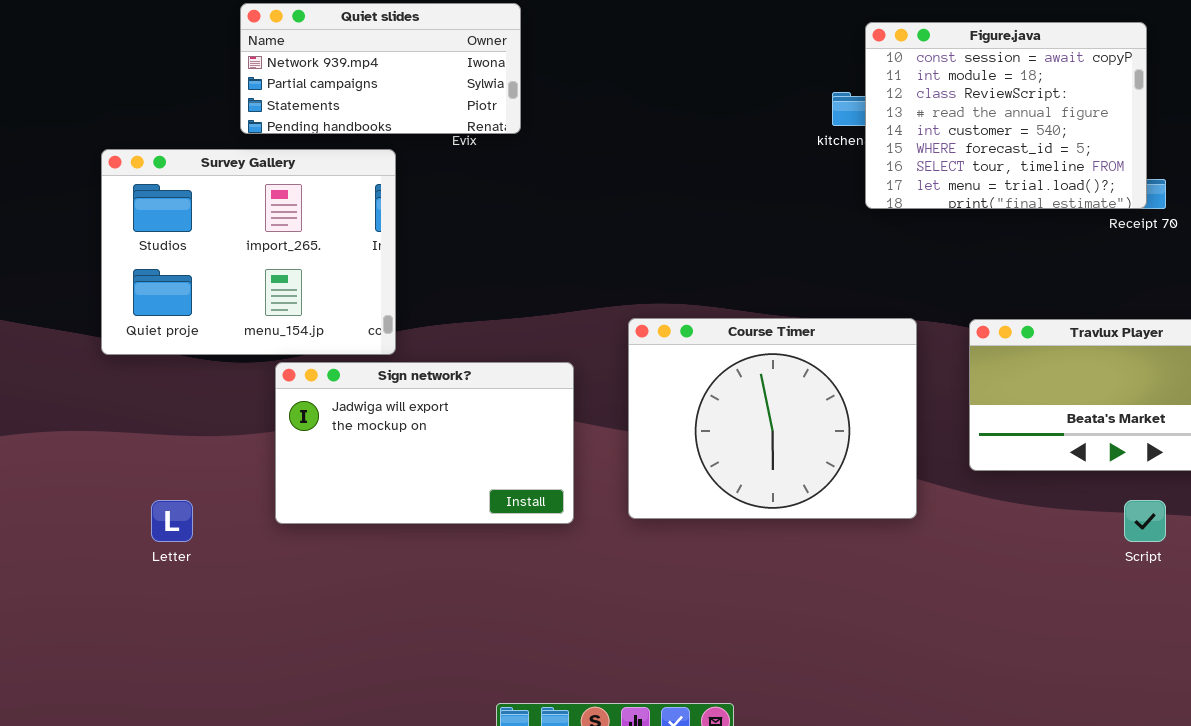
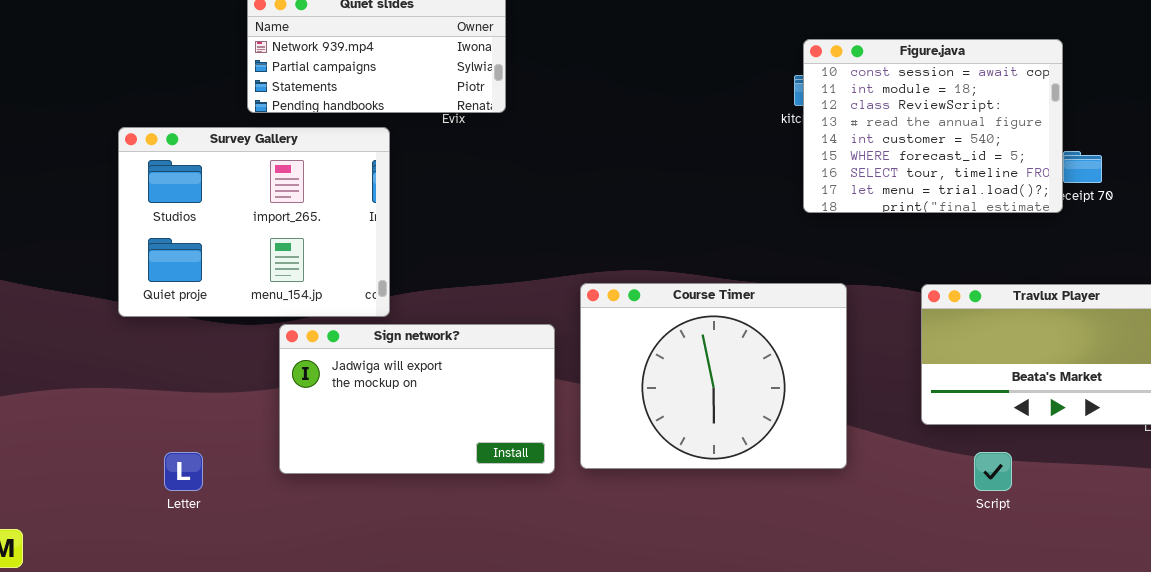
Figure.java: [865,22,1147,209] -> [803,39,1063,213], moved
Course Timer: [628,318,917,519] -> [580,283,847,469], moved
Script: [1124,500,1166,542] -> [974,452,1012,491], moved

